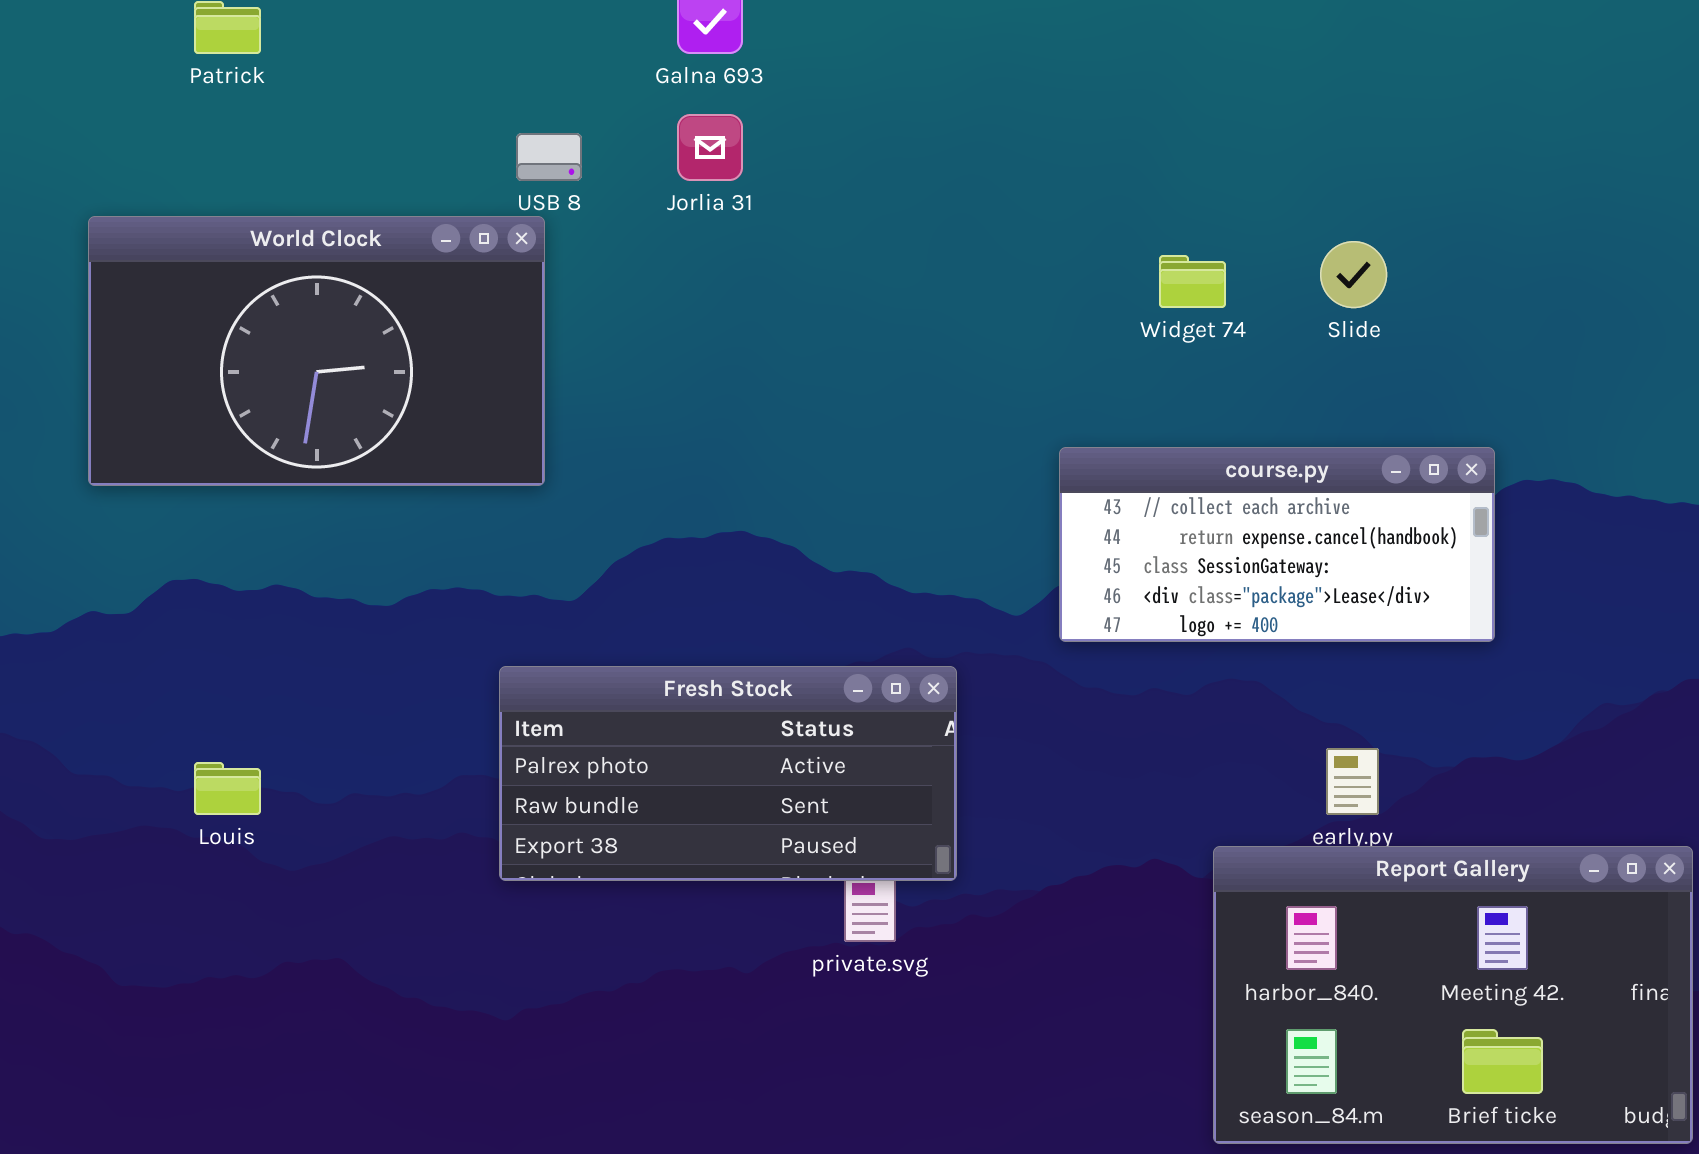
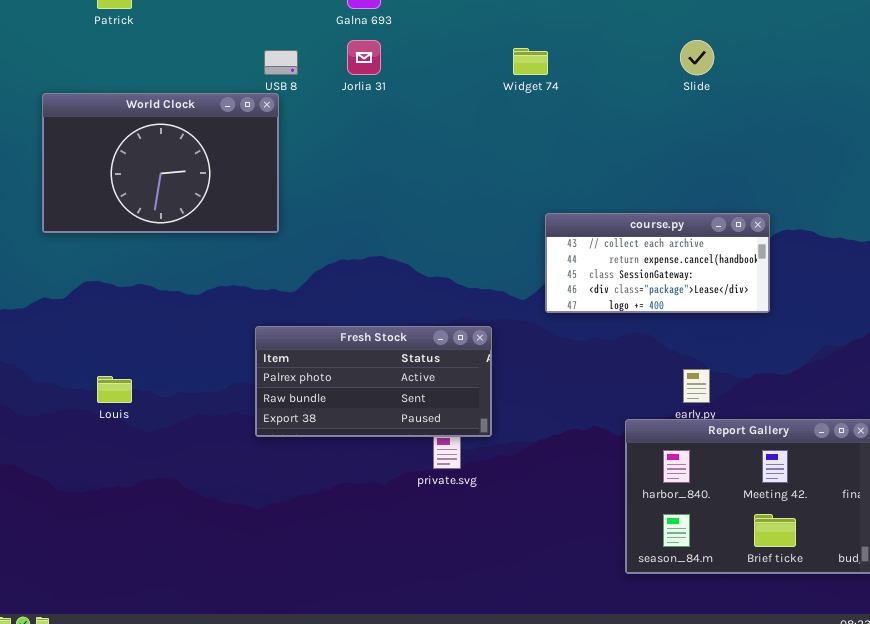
Slide: [1320,241,1387,308] -> [680,40,714,75], moved
Widget 74: [1159,255,1226,308] -> [513,48,548,75], moved

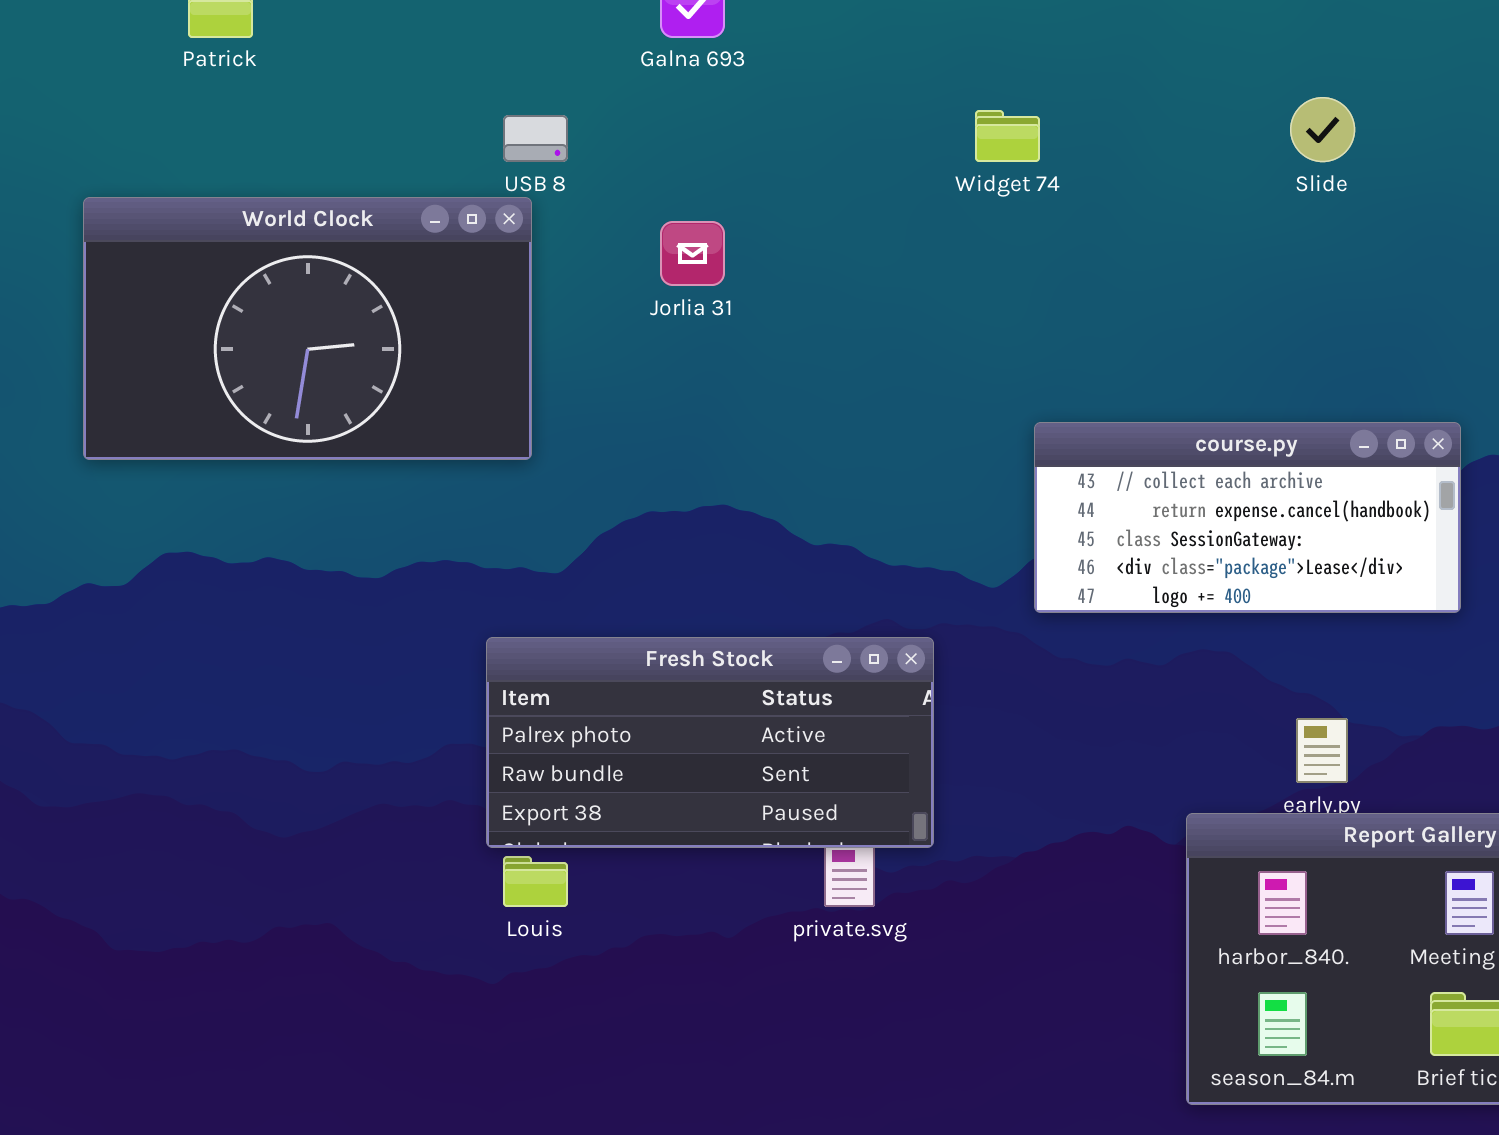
Jorlia 31: [347,40,381,75] -> [660,221,725,286], moved
Louis: [97,376,132,403] -> [503,856,568,907], moved

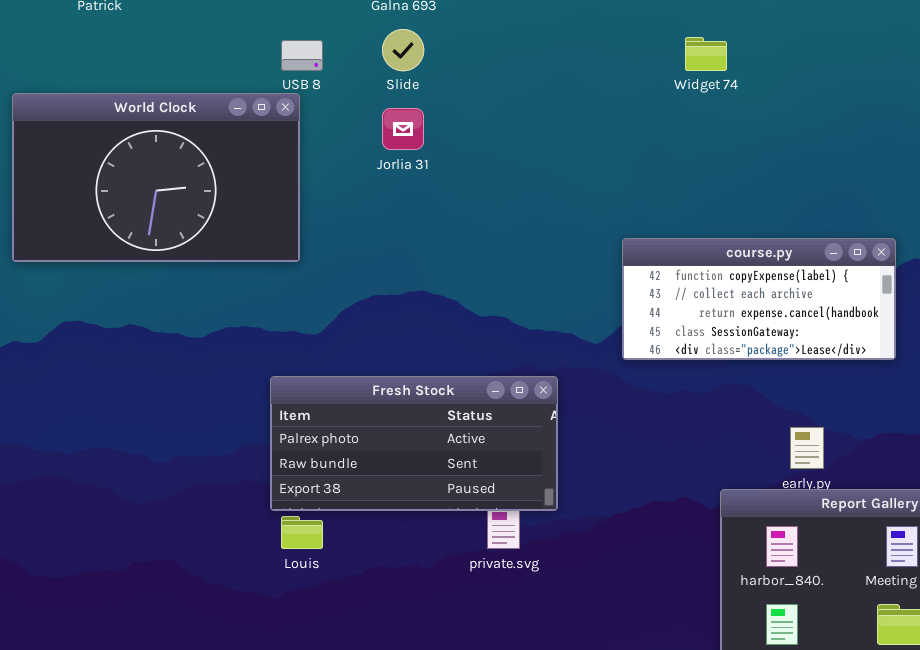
Slide: [1290,97,1355,162] -> [382,29,424,71], moved
Widget 74: [975,110,1040,162] -> [685,37,727,71], moved
course.py: [1034,422,1461,613] -> [622,238,896,360], scrolled up 1 row

